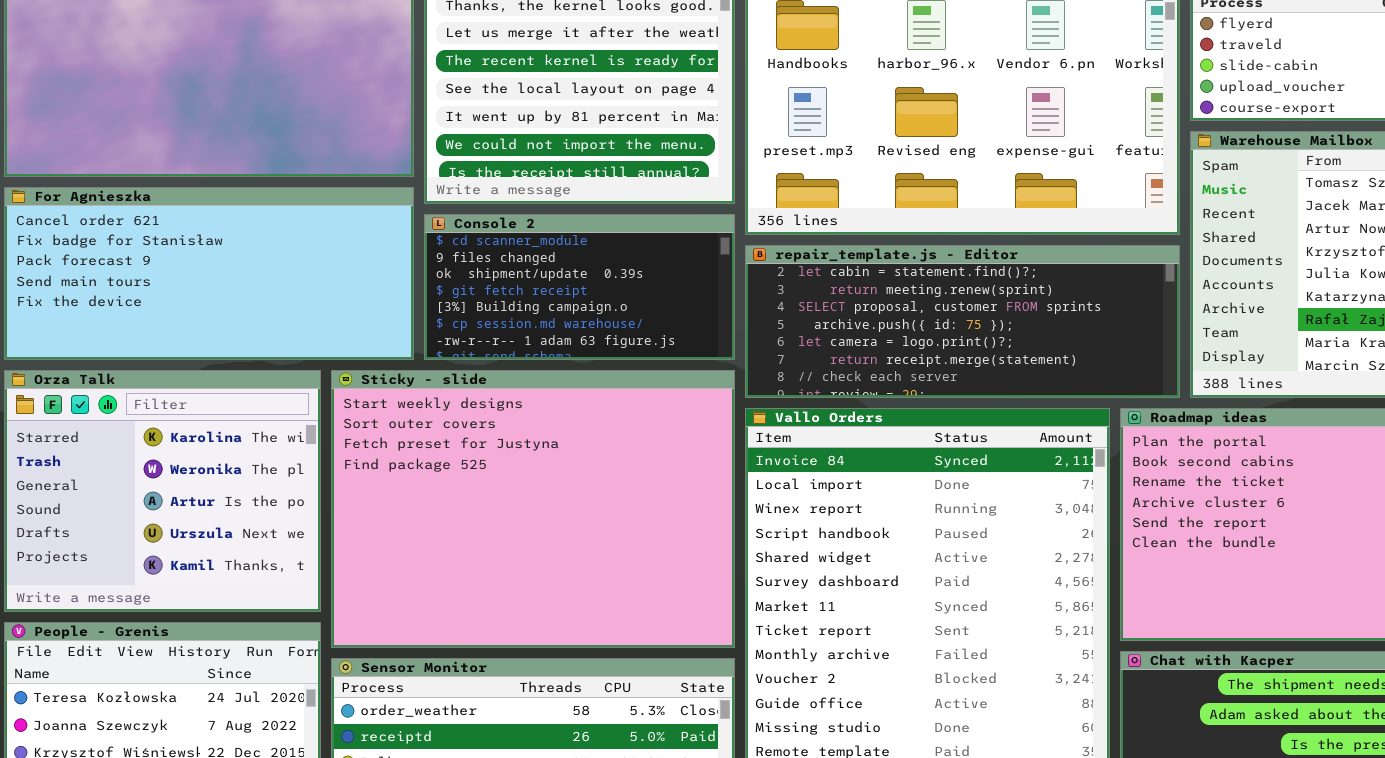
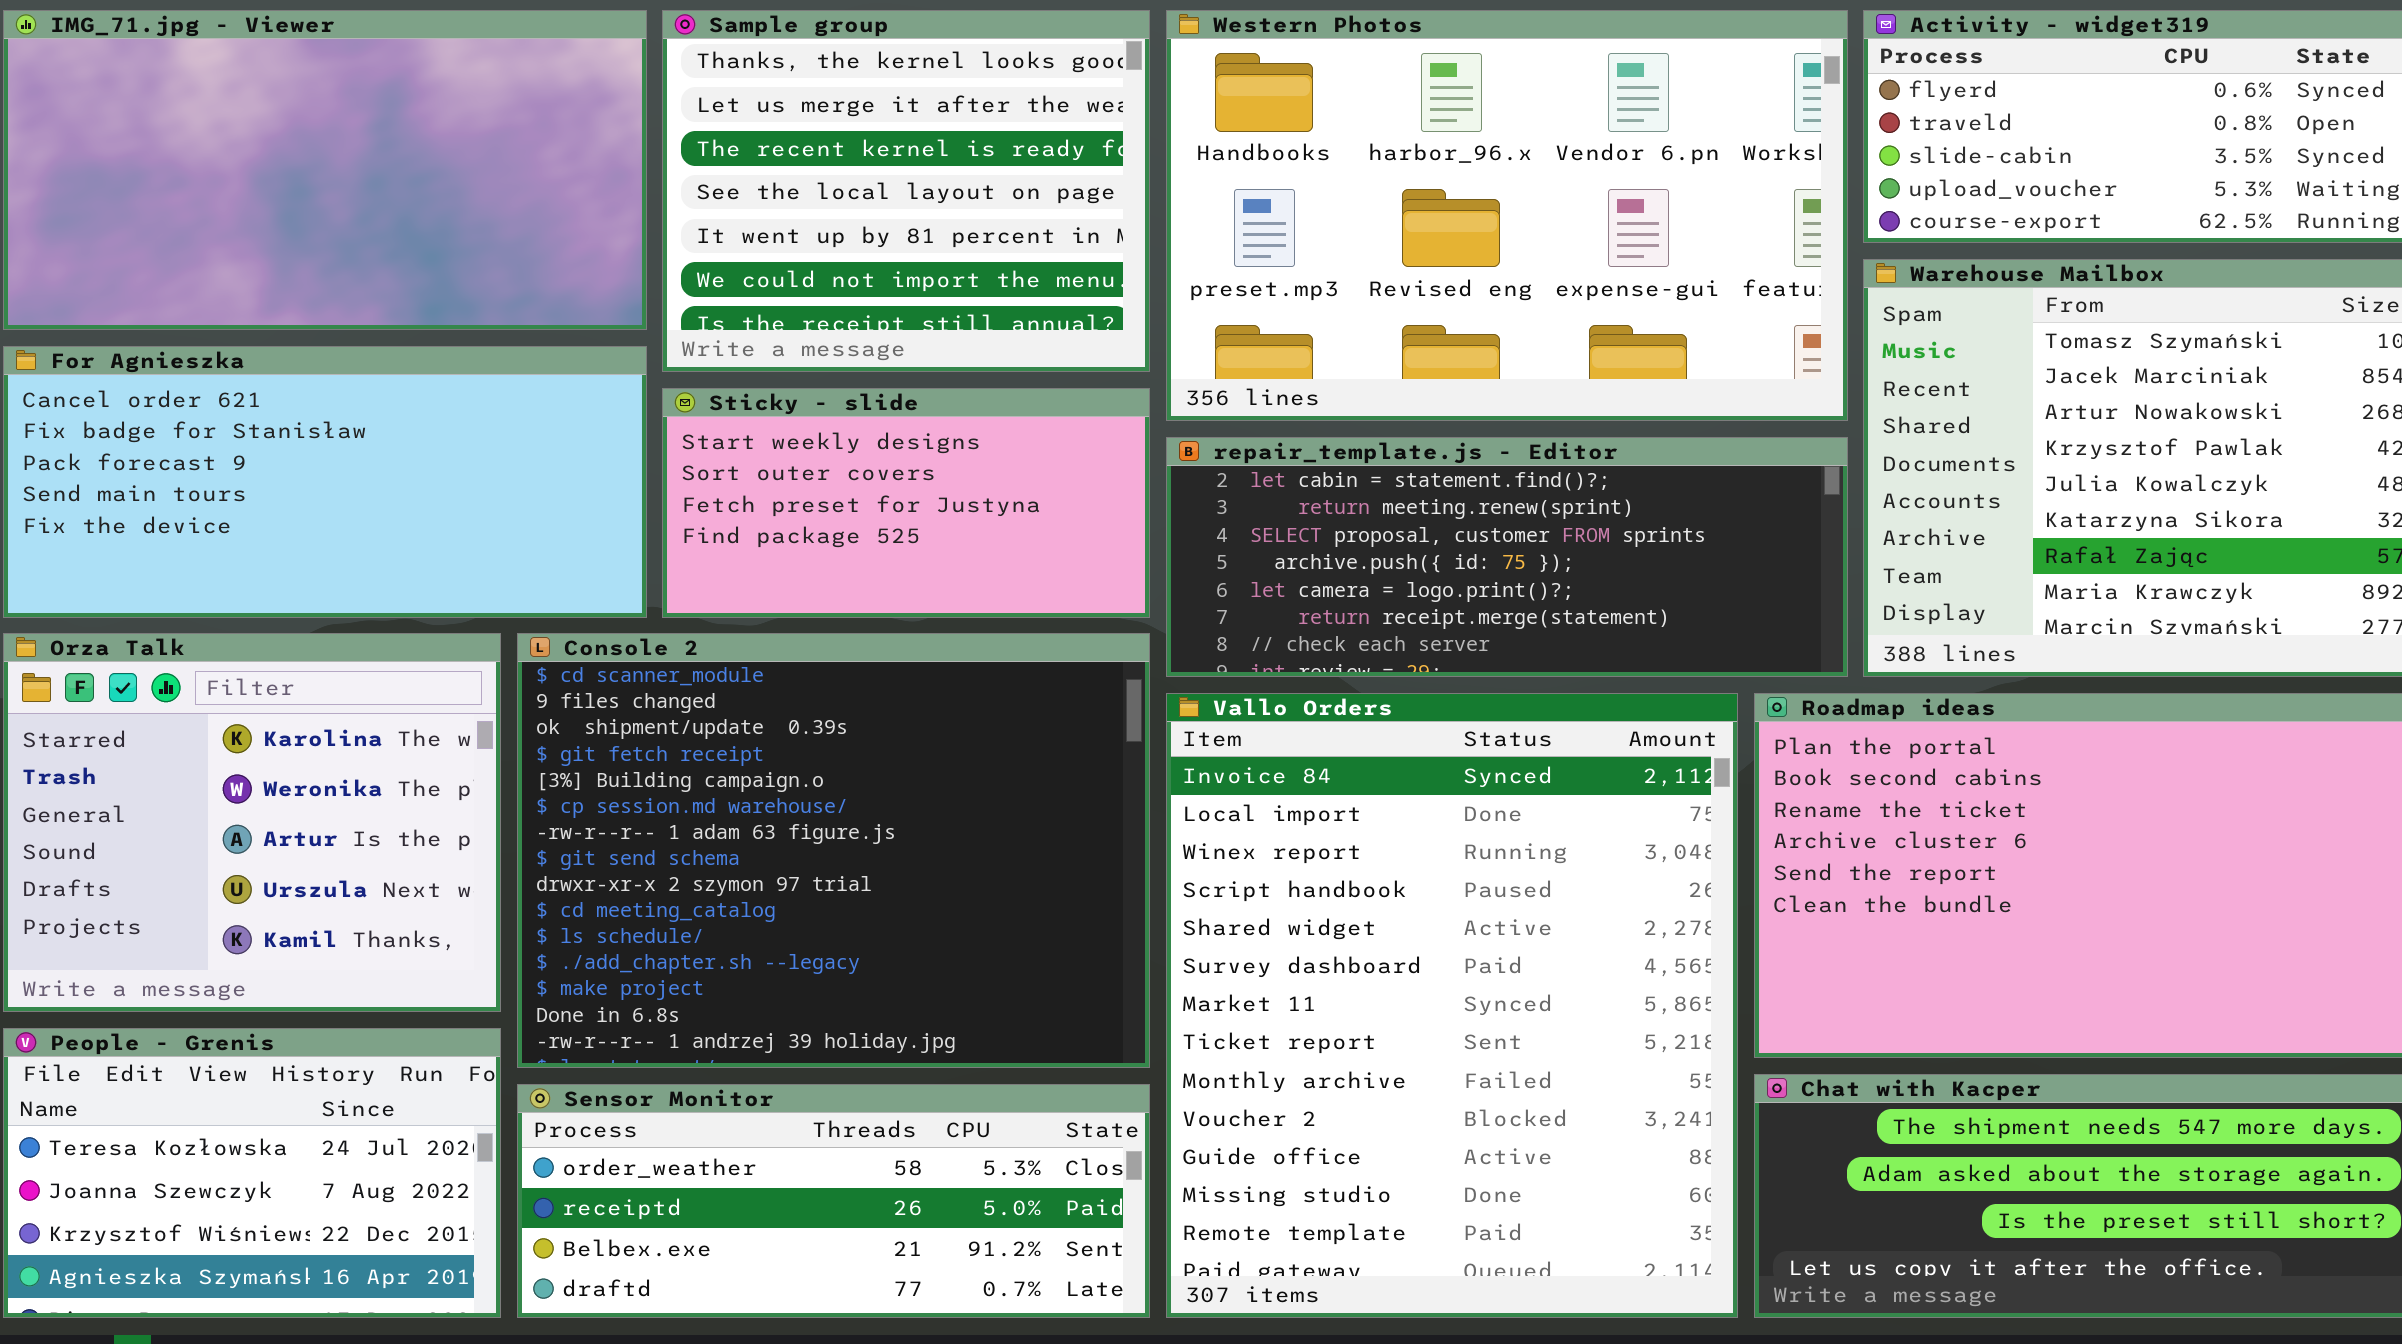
Console 2: [424,214,735,360] -> [517,633,1150,1068], moved, resized
Sticky - slide: [331,370,735,648] -> [662,388,1150,618], moved, resized

